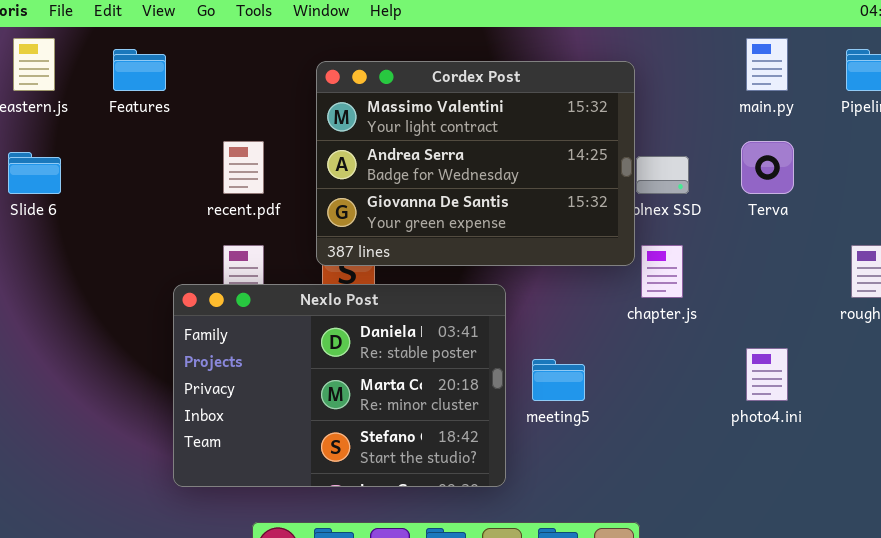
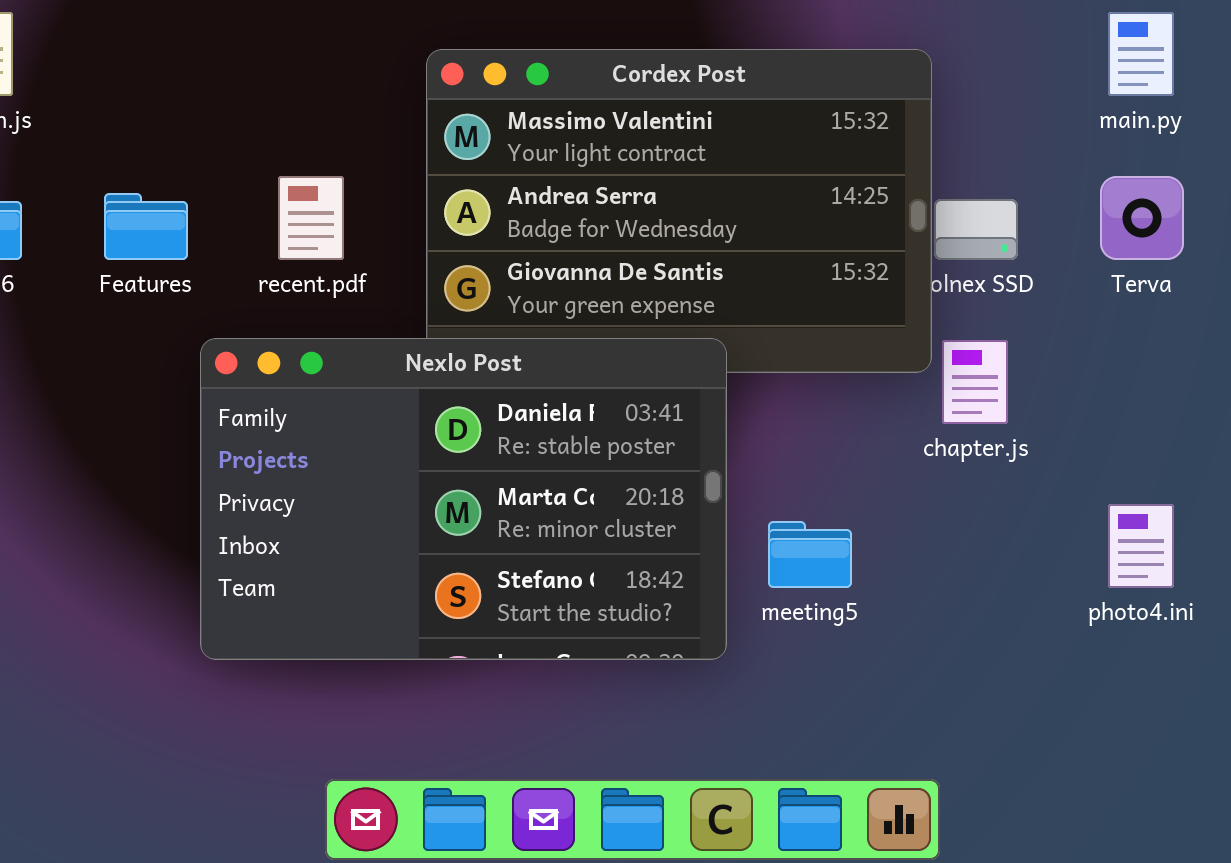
Features: [113,49,166,91] -> [104,193,188,260], moved
Nexlo Post: [173,284,506,487] -> [200,338,727,660], moved

